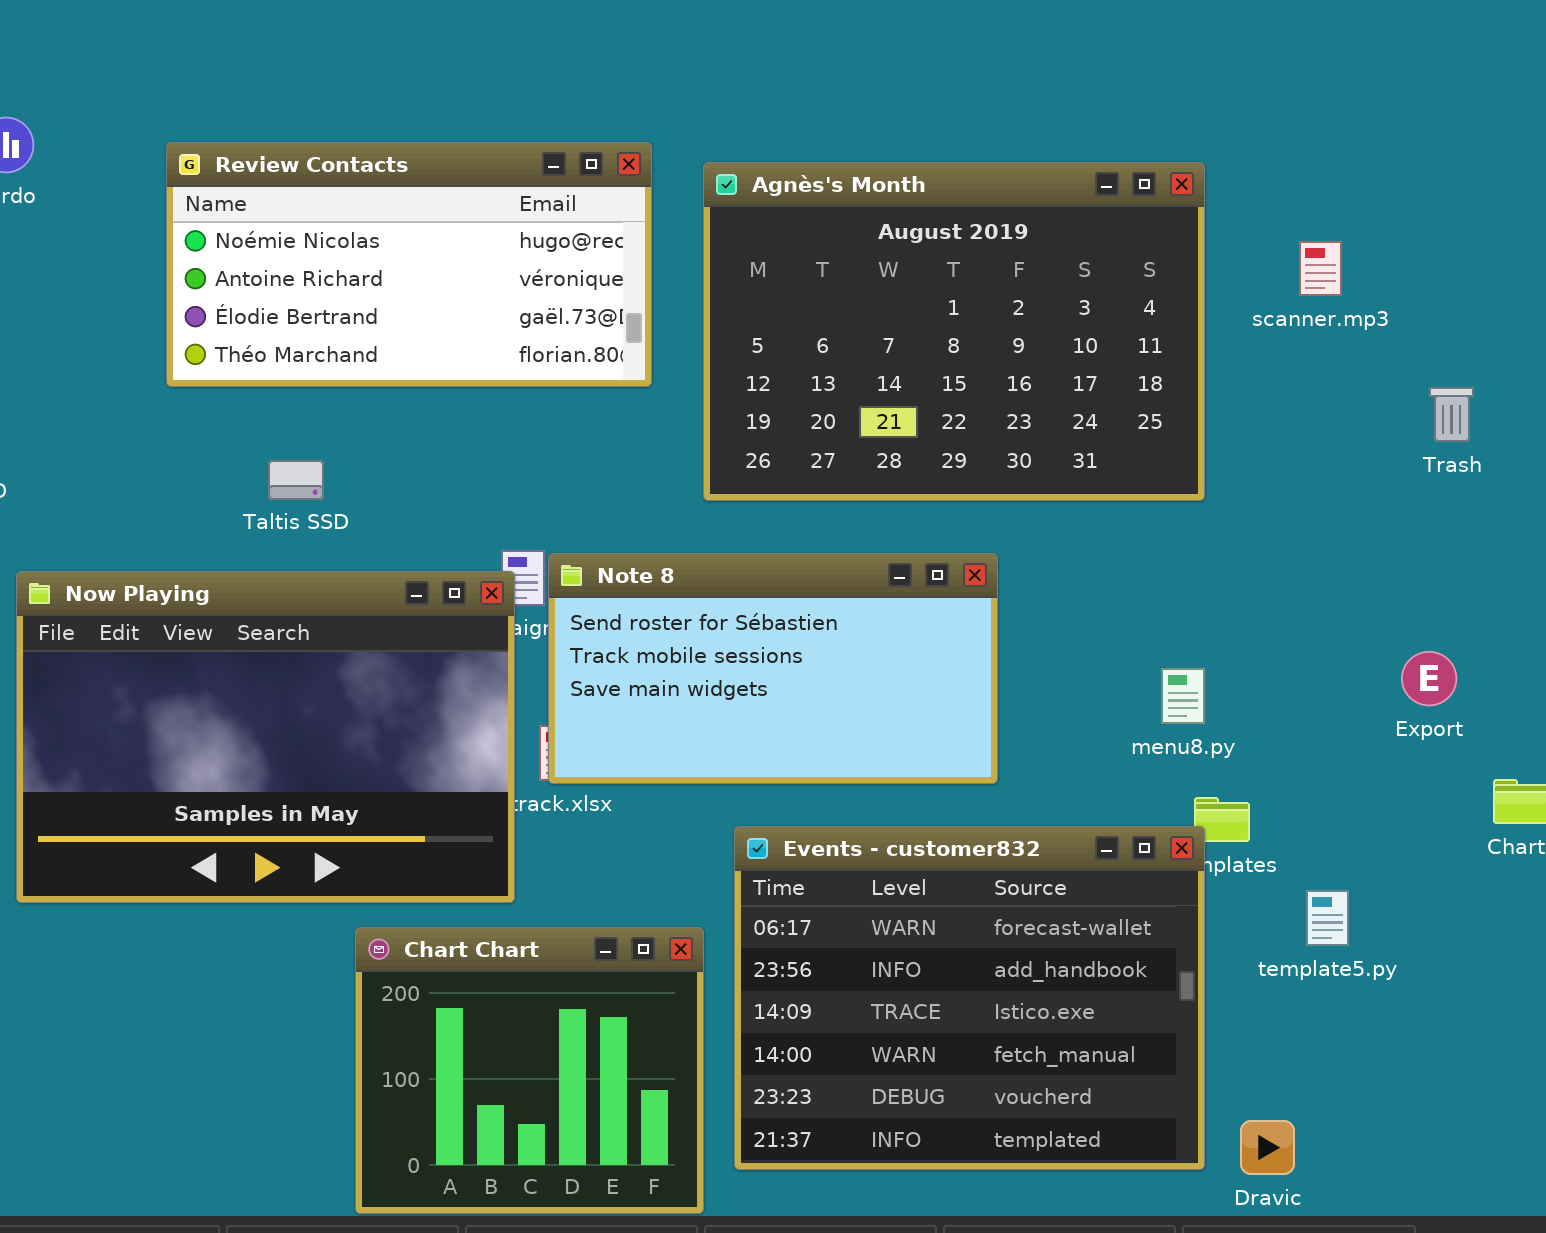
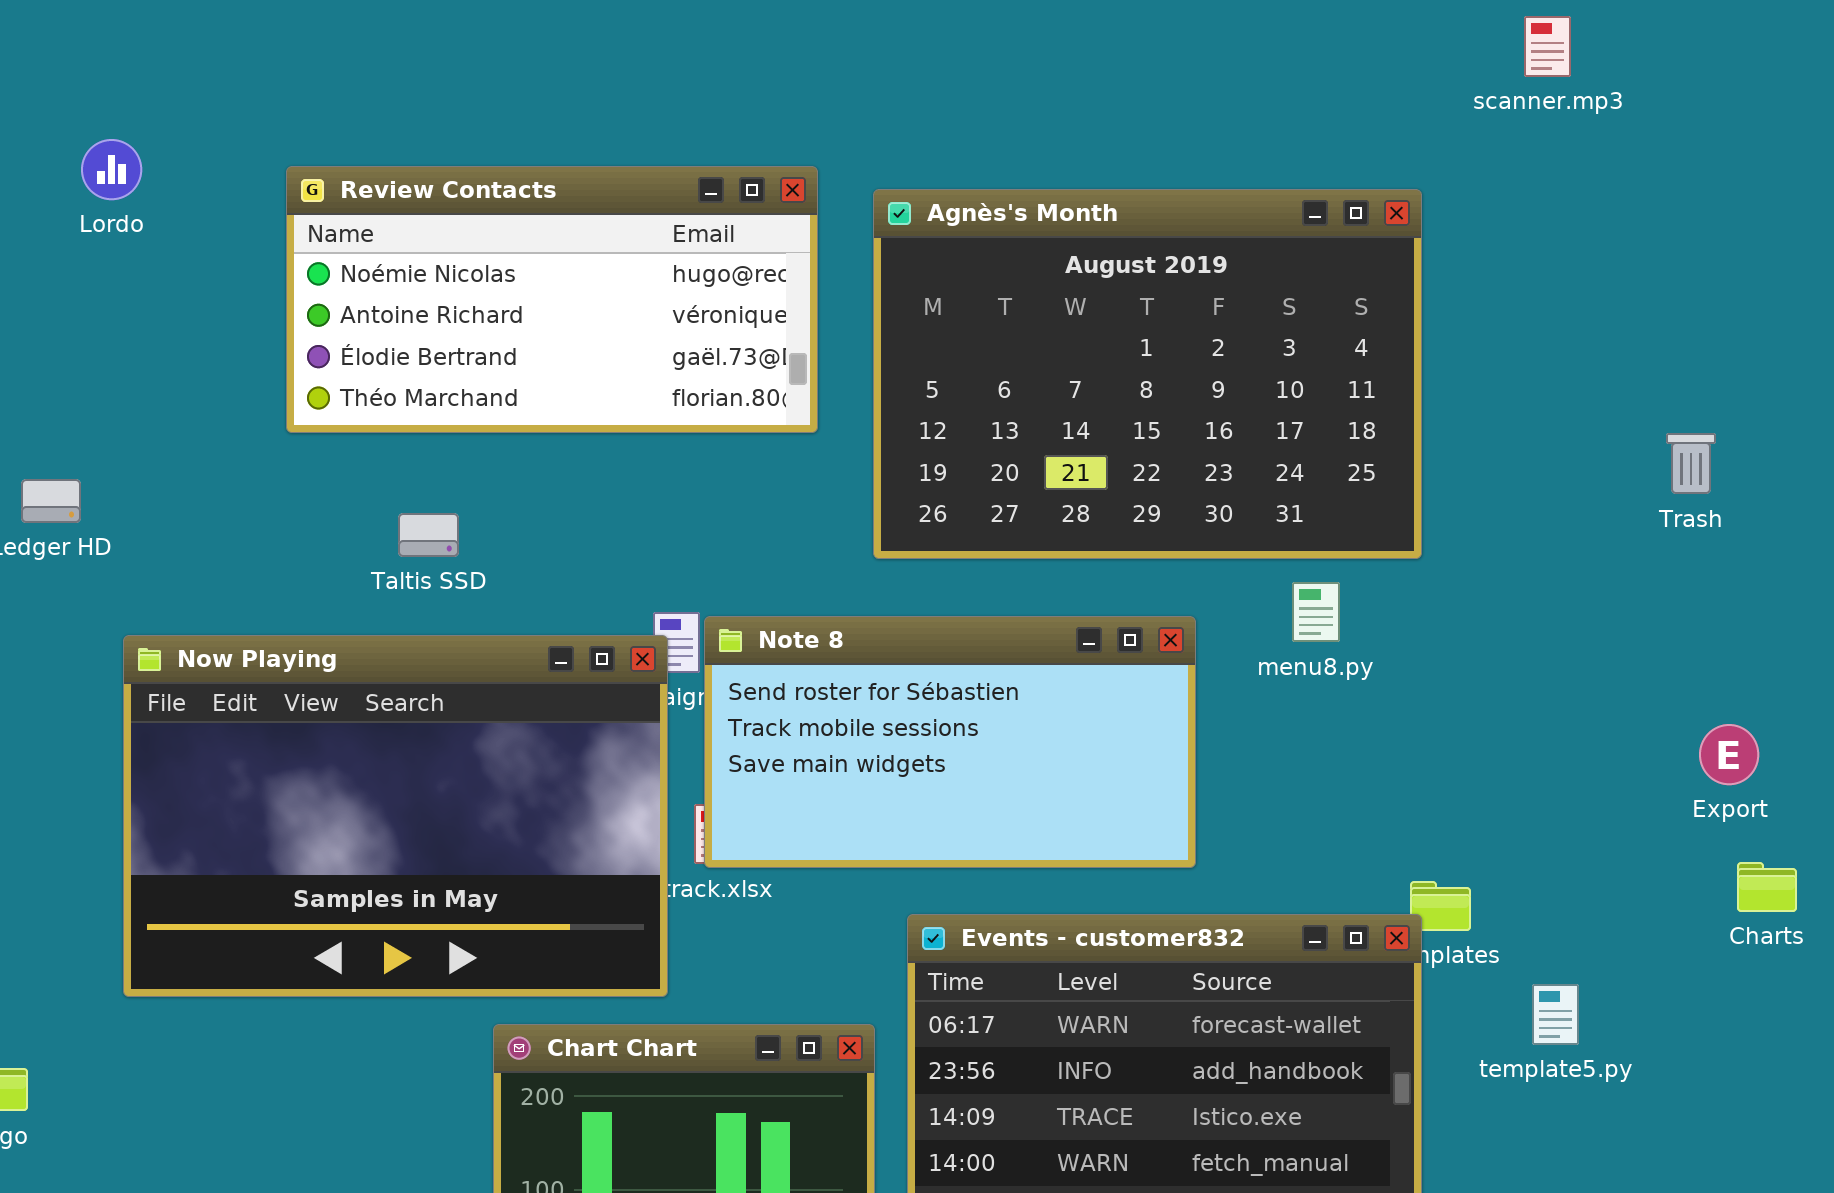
scanner.mp3: [1299,241,1342,296] -> [1524,16,1571,77], moved
Export: [1401,651,1457,706] -> [1699,724,1759,785], moved
menu8.py: [1161,668,1205,724] -> [1292,582,1340,642], moved

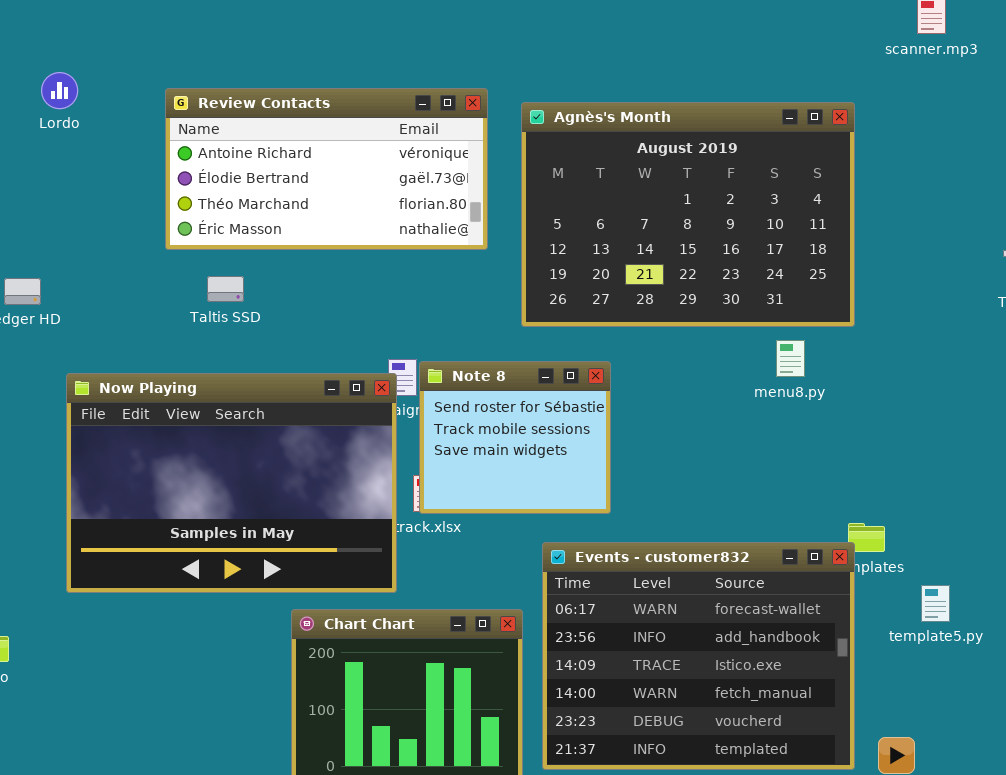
Review Contacts: [286,166,818,433] -> [165,88,488,250], scrolled down 1 row
Taltis SSD: [398,513,459,557] -> [207,276,244,302], moved
Note 8: [704,616,1196,868] -> [419,361,611,514], resized

